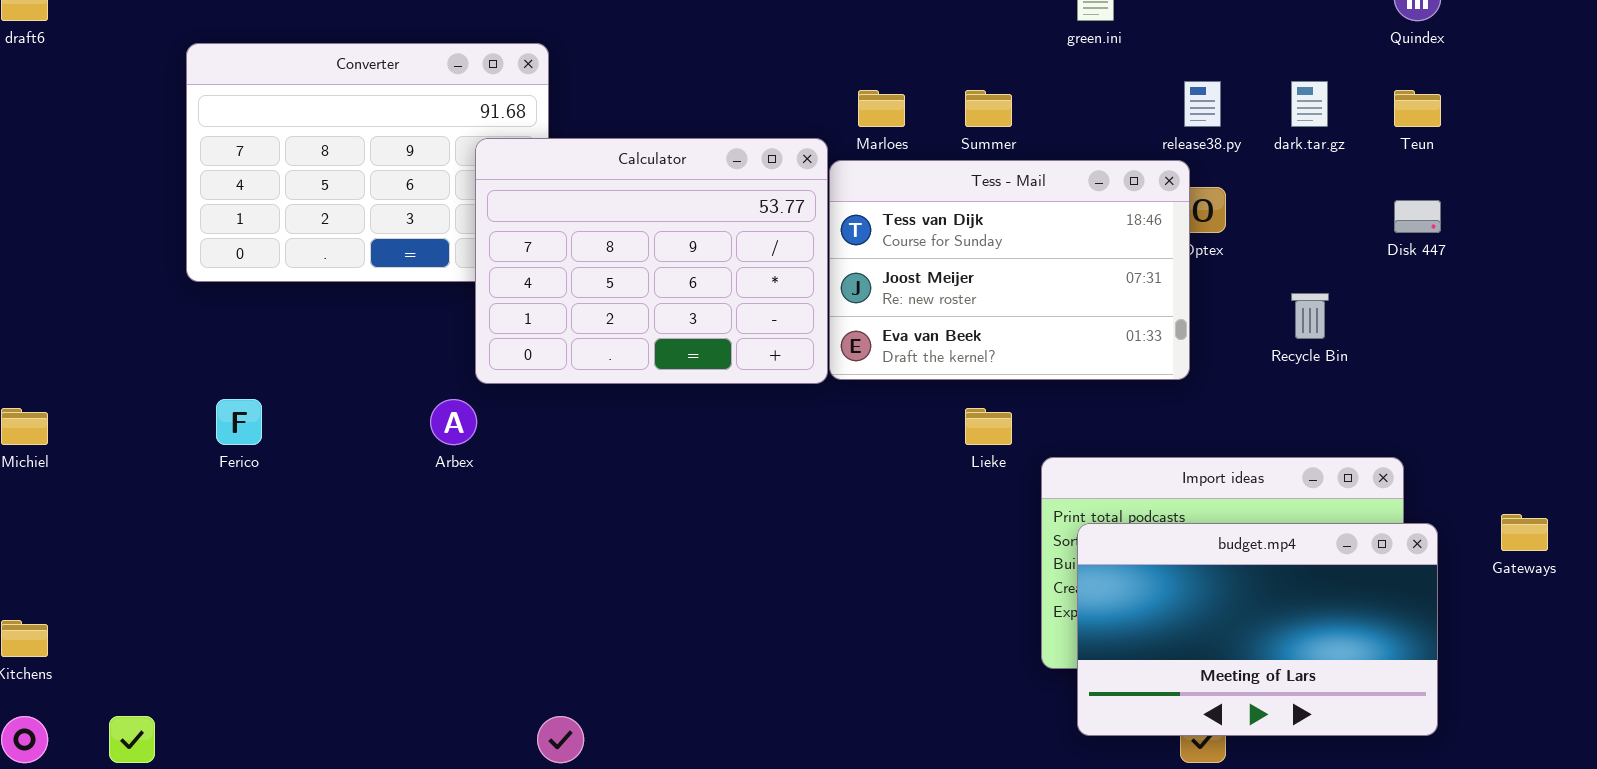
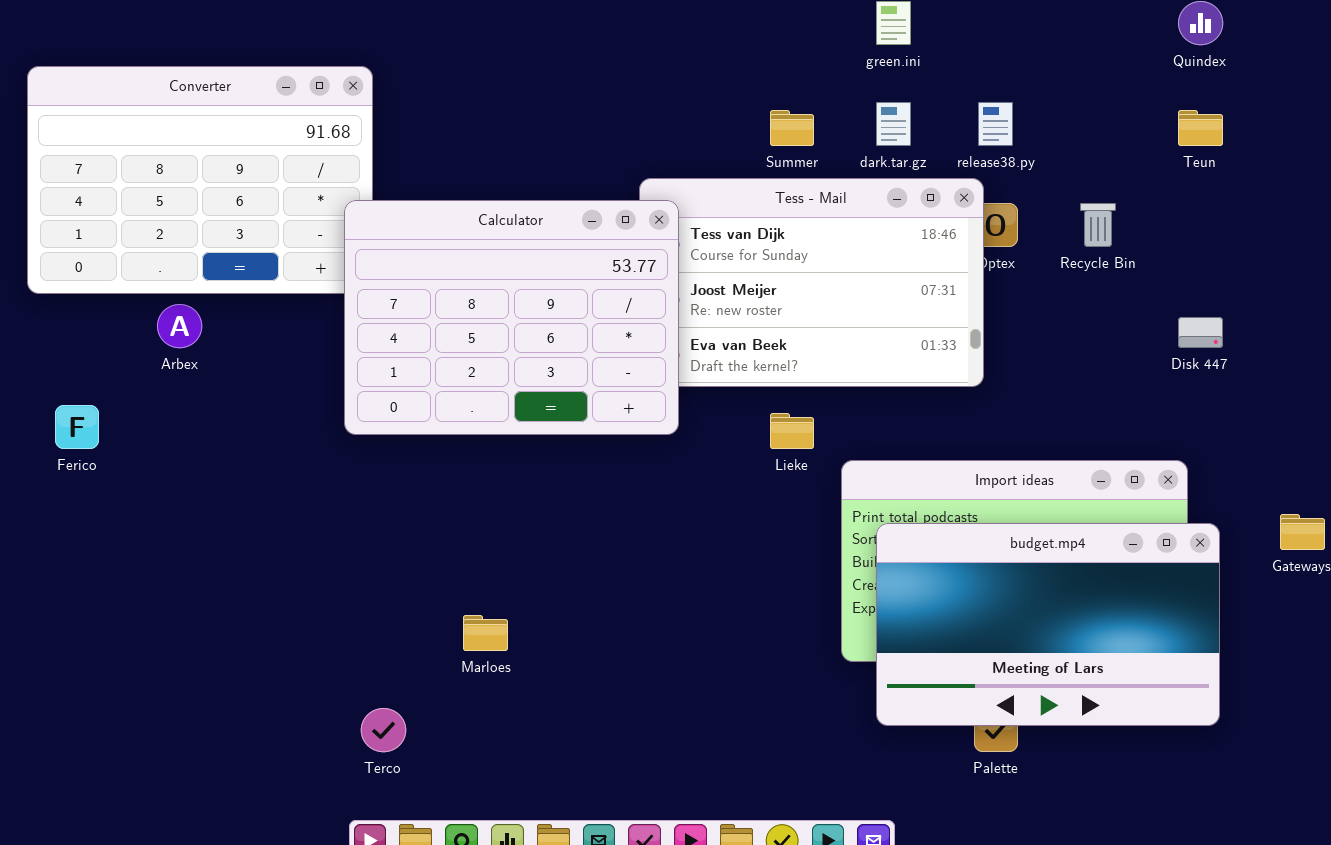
dark.tar.gz: [1291,81,1328,127] -> [876,102,911,146], moved
Marloes: [858,90,905,127] -> [463,615,508,651], moved
Calculator: [475,138,828,384] -> [344,200,679,435], moved
Disk 447: [1394,200,1441,233] -> [1178,317,1223,348], moved
Recycle Bin: [1291,293,1329,339] -> [1080,203,1116,247], moved
Arbex: [430,399,477,445] -> [157,304,202,348], moved

